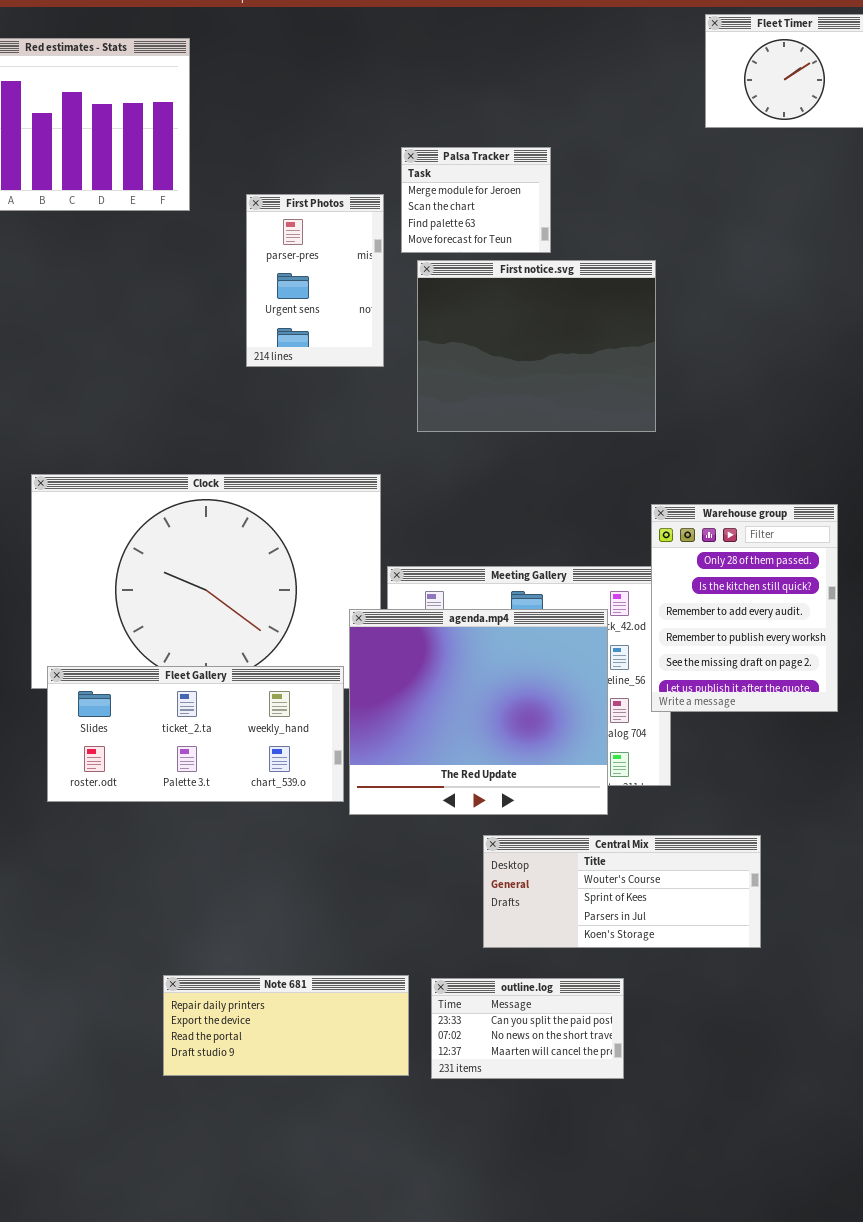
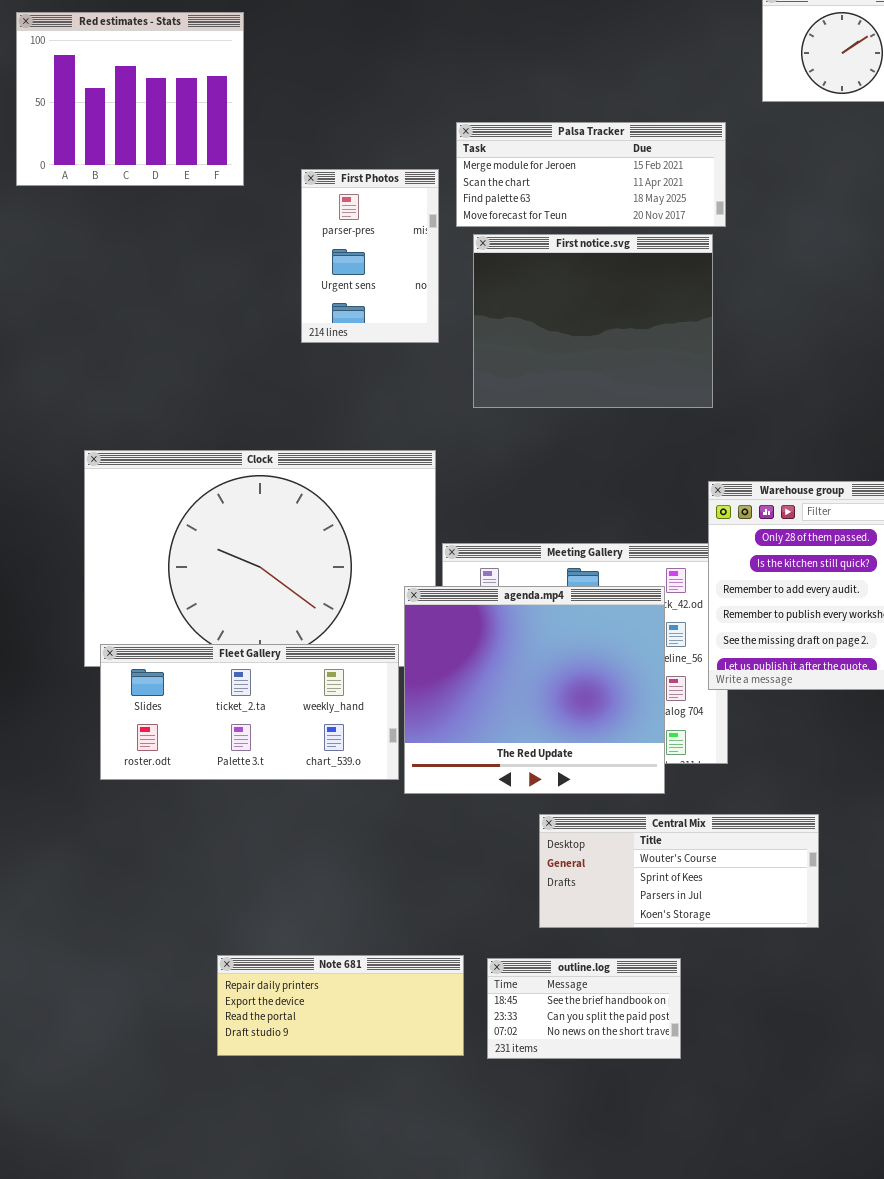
Palsa Tracker: [401,147,551,253] -> [456,122,726,227], resized
outline.log: [431,978,624,1079] -> [487,958,681,1059], scrolled up 1 row

